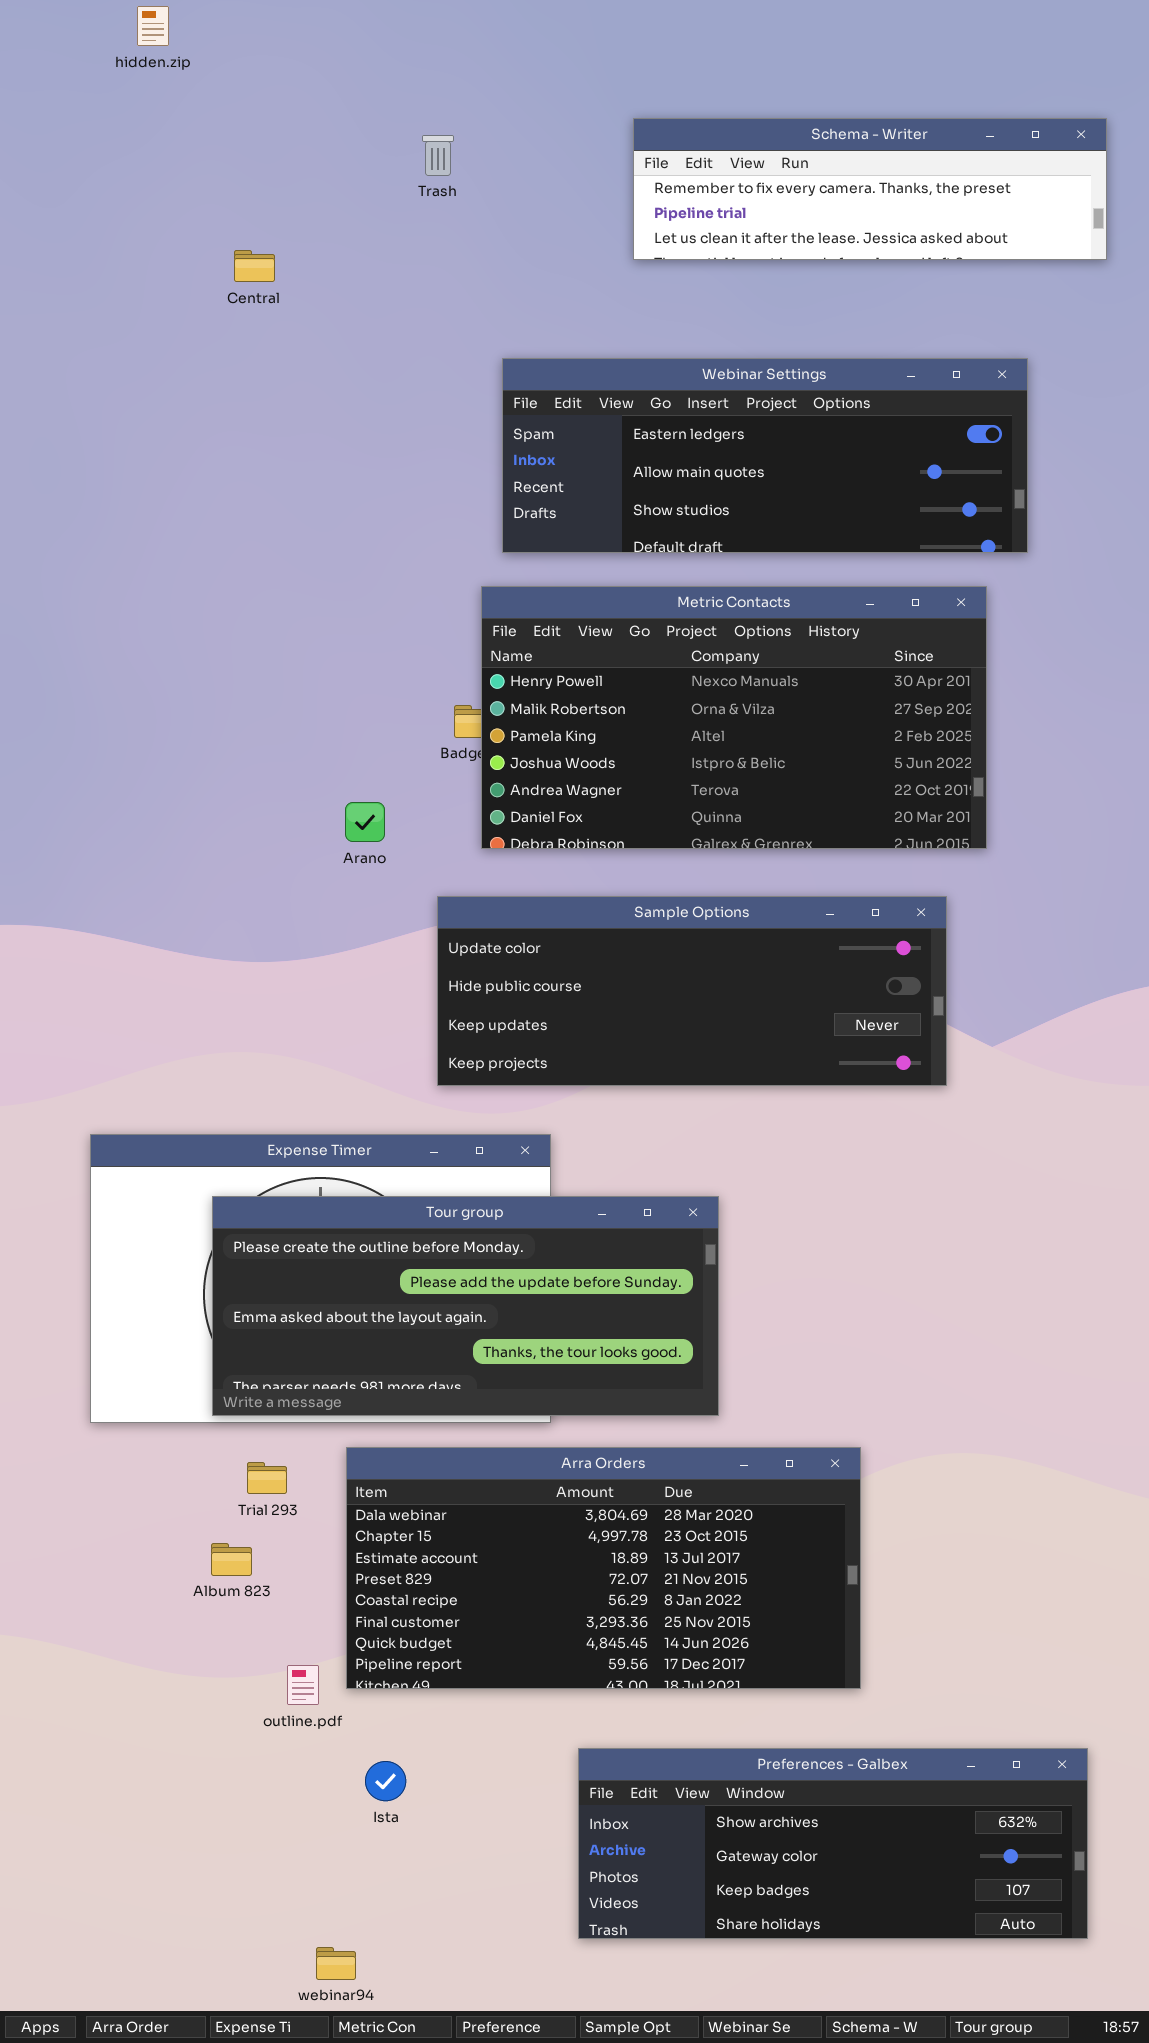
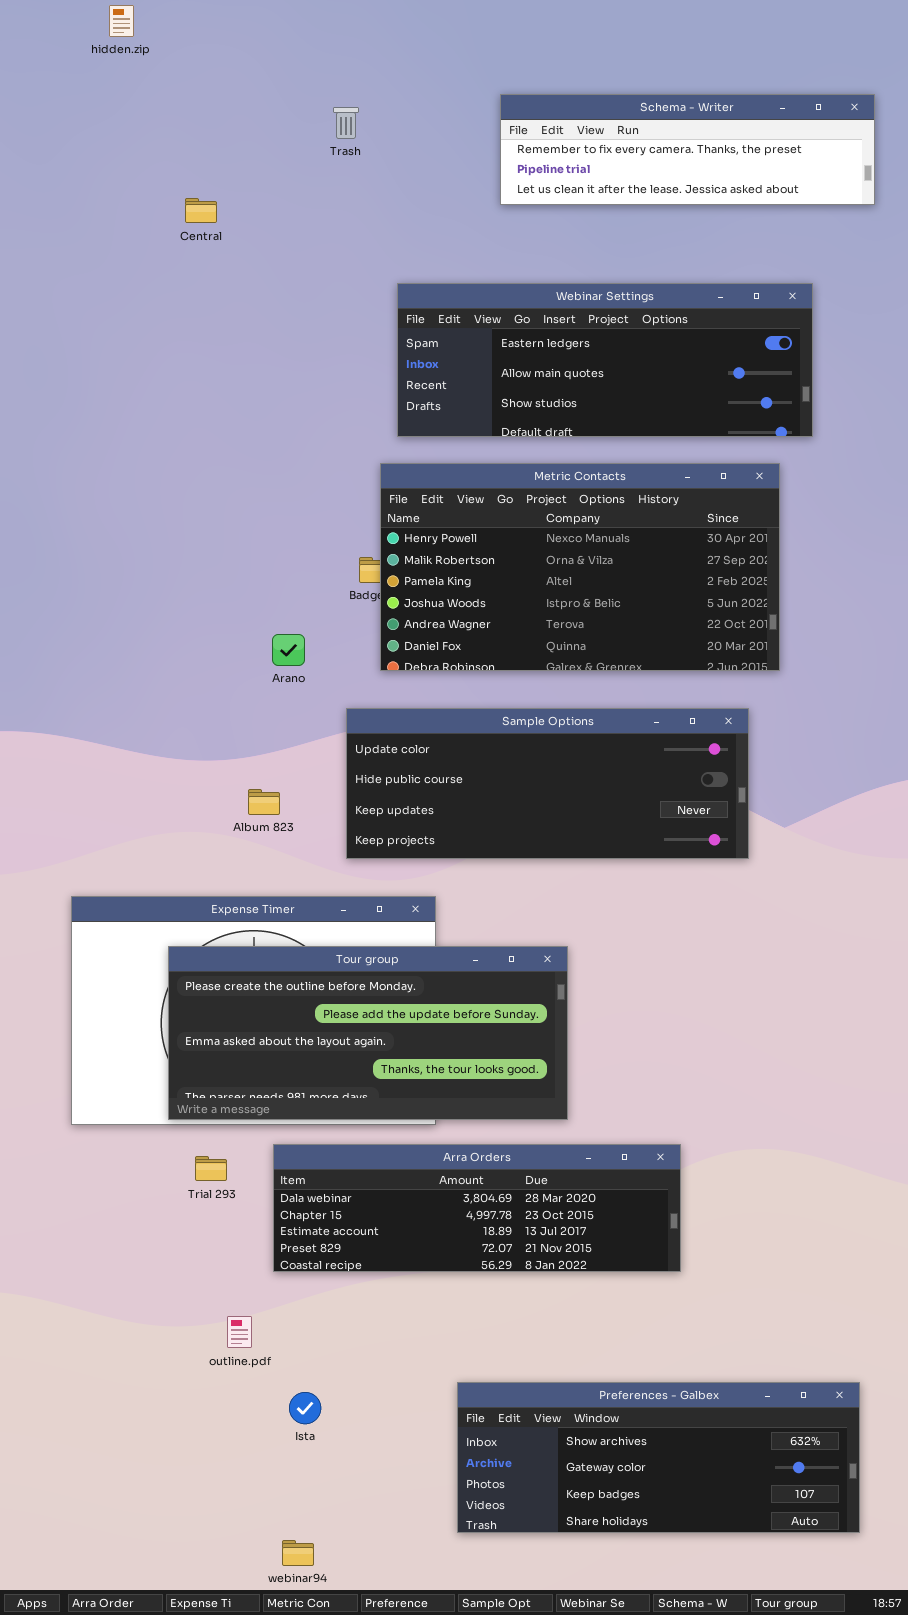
Arra Orders: [346,1447,861,1689] -> [273,1144,681,1272], resized
Album 823: [211,1543,252,1576] -> [248,789,280,815], moved
webinar94: [316,1947,356,1980] -> [282,1540,314,1566], moved

